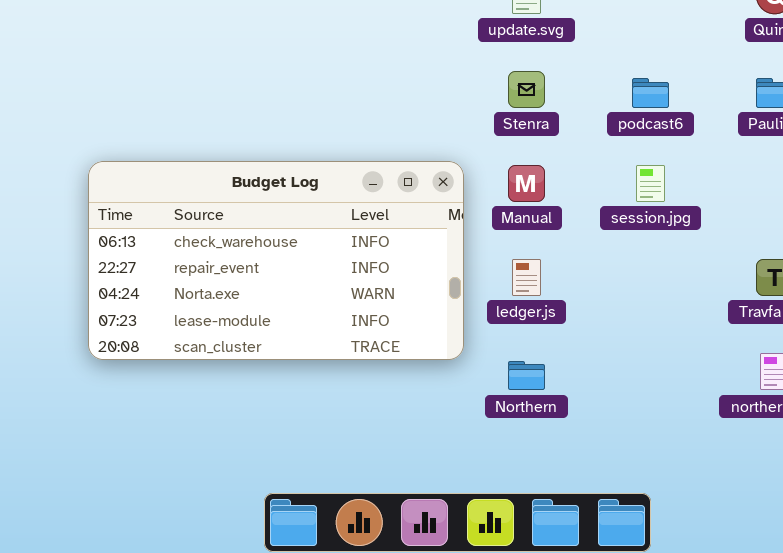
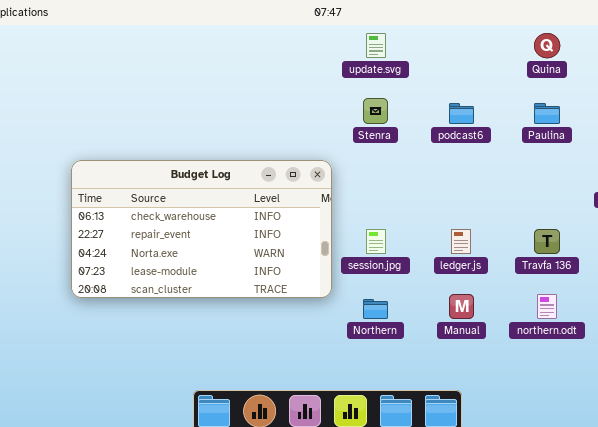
Manual: [508,165,545,202] -> [449,294,474,319], moved
session.jpg: [636,165,665,202] -> [366,229,386,254], moved
ledger.js: [512,259,541,296] -> [451,229,471,254], moved

